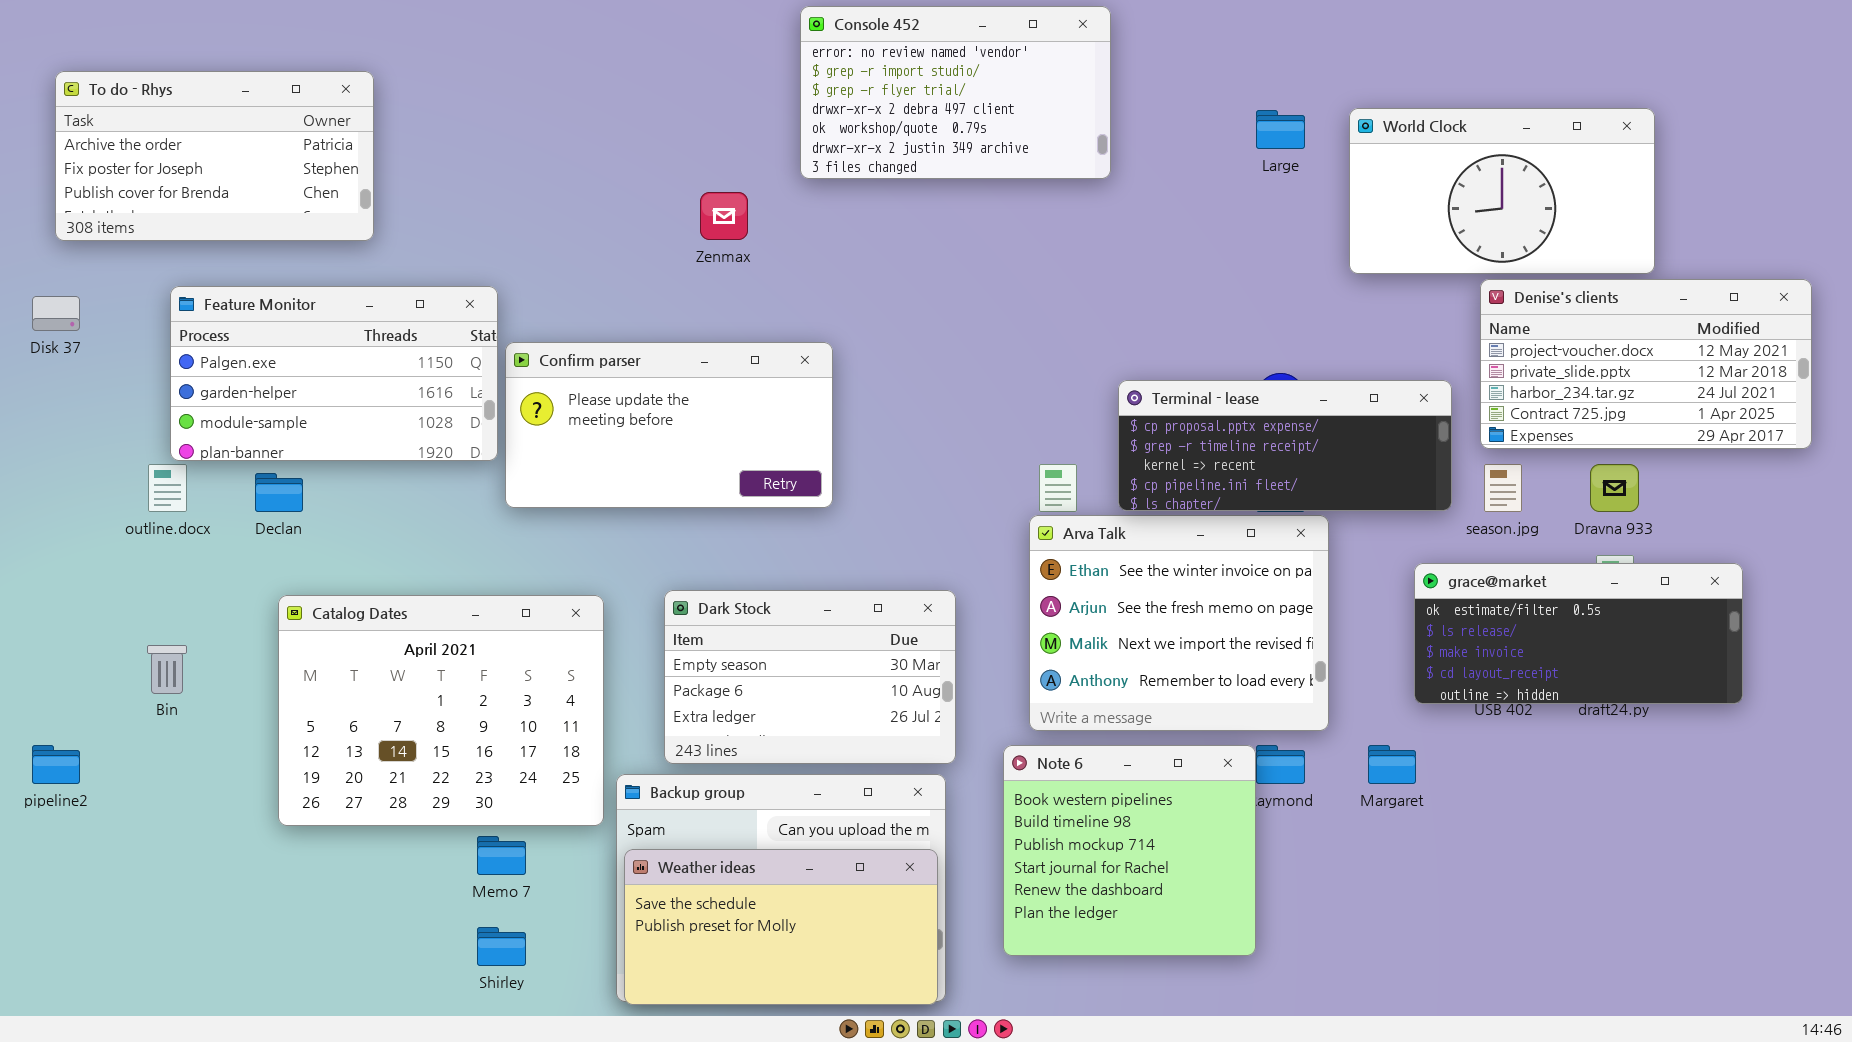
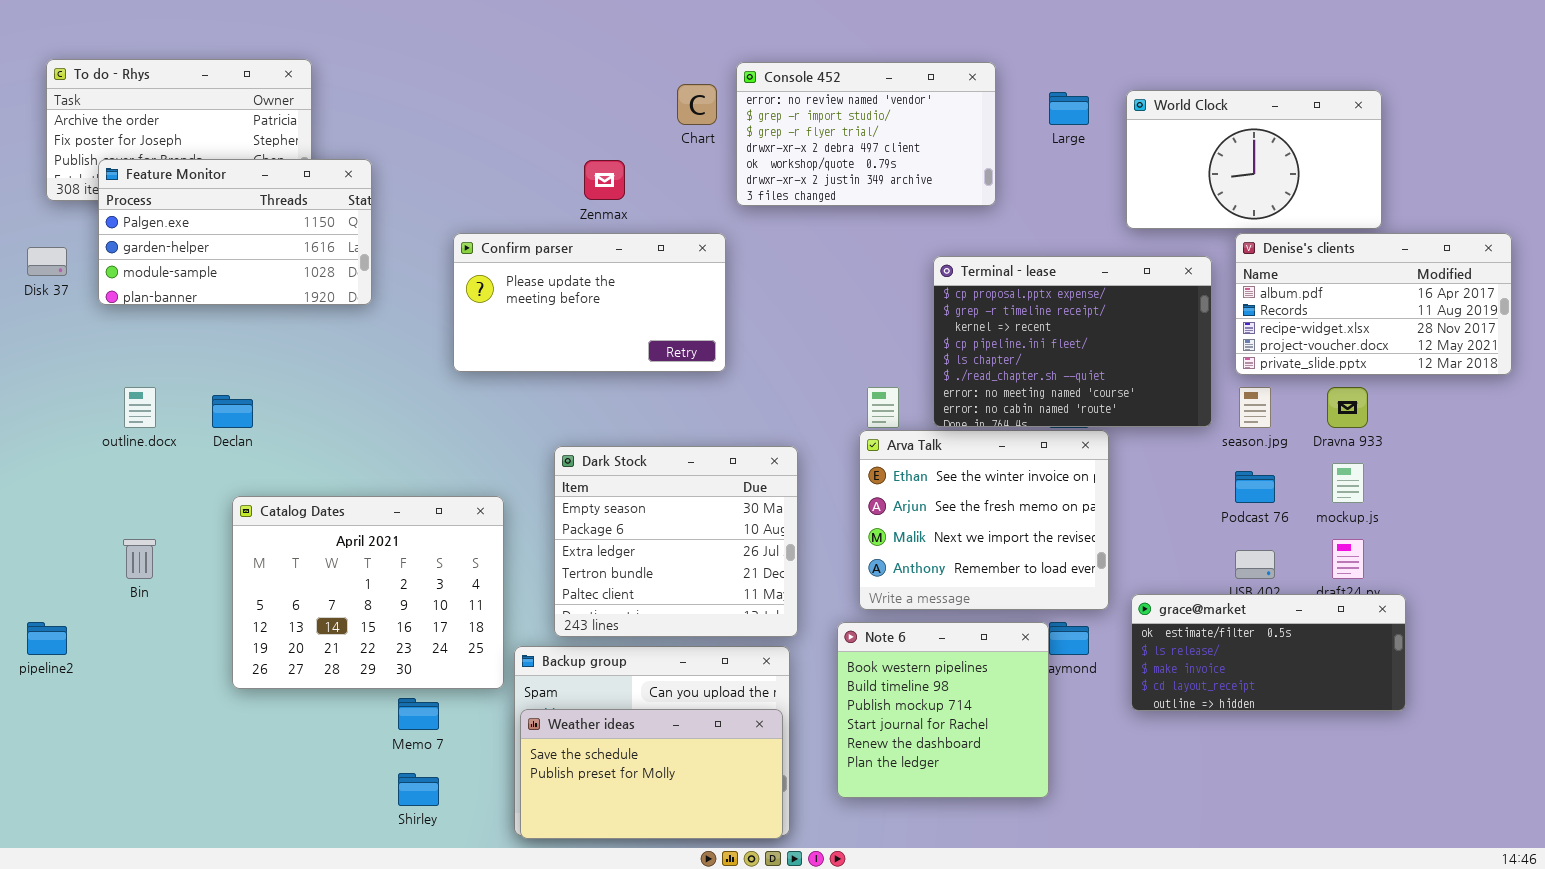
Console 452: [800,6,1111,179] -> [736,62,996,206], moved
Denise's clients: [1480,279,1812,449] -> [1235,233,1512,375], scrolled up 3 rows
Feature Monitor: [170,286,498,461] -> [98,159,372,305], moved
Confirm parser: [505,342,833,508] -> [453,233,726,372], moved
Terminal - lease: [1118,380,1452,511] -> [933,256,1212,427], resized
grace@market: [1414,563,1743,704] -> [1131,594,1406,711], moved
Dark Stock: [664,590,956,764] -> [554,446,798,637], resized

